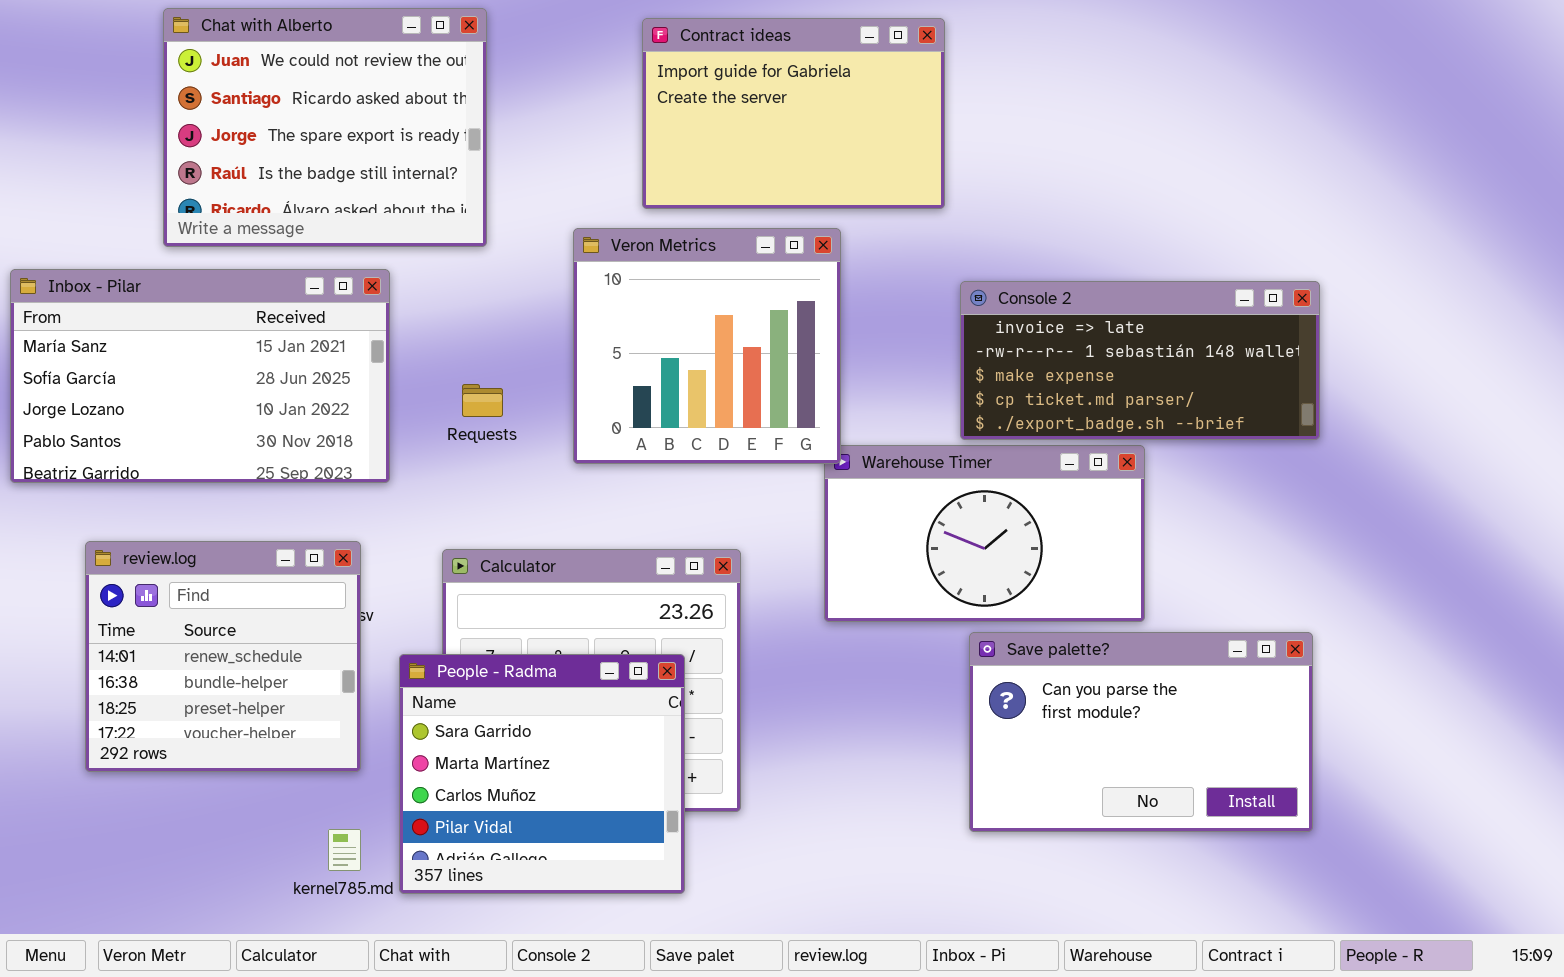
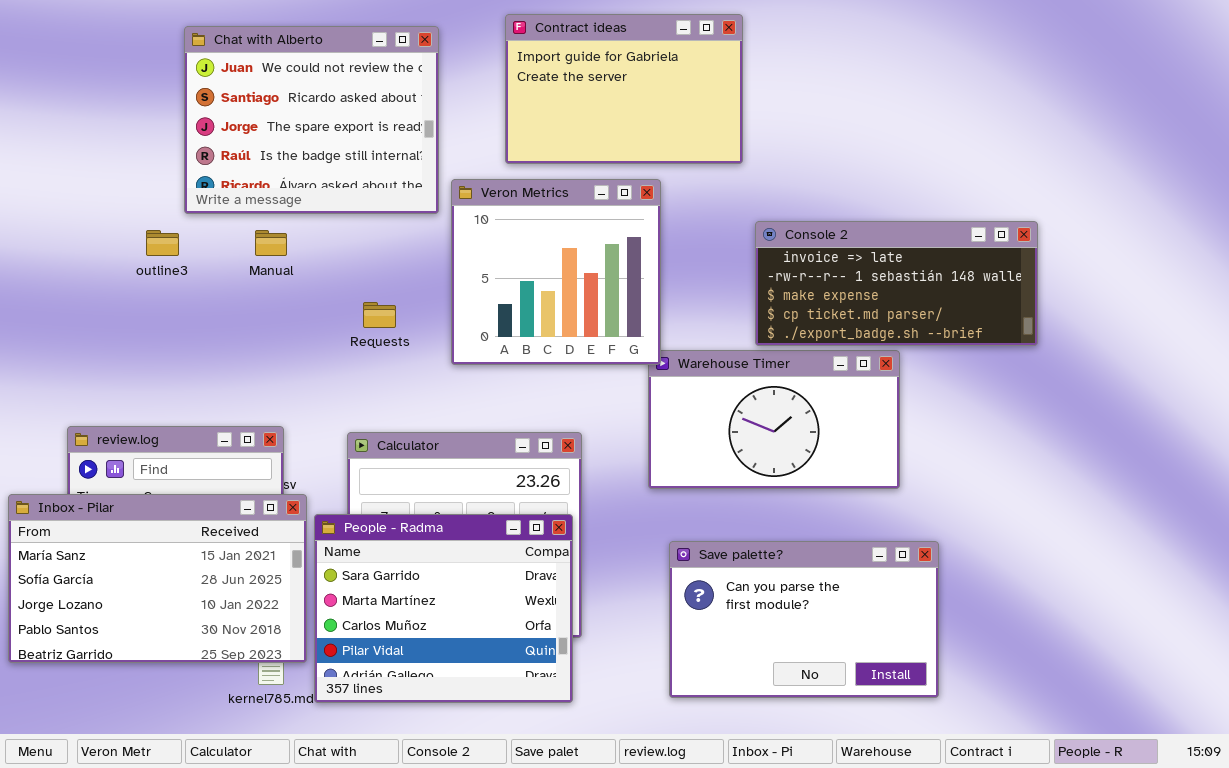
Chat with Alberto: [163,8,487,247] -> [184,26,439,214], moved
Inbox - Pilar: [10,269,390,483] -> [8,494,307,663], moved
Save palette?: [969,632,1313,832] -> [669,541,939,698], moved
People - Radma: [399,654,685,894] -> [314,514,573,703], resized

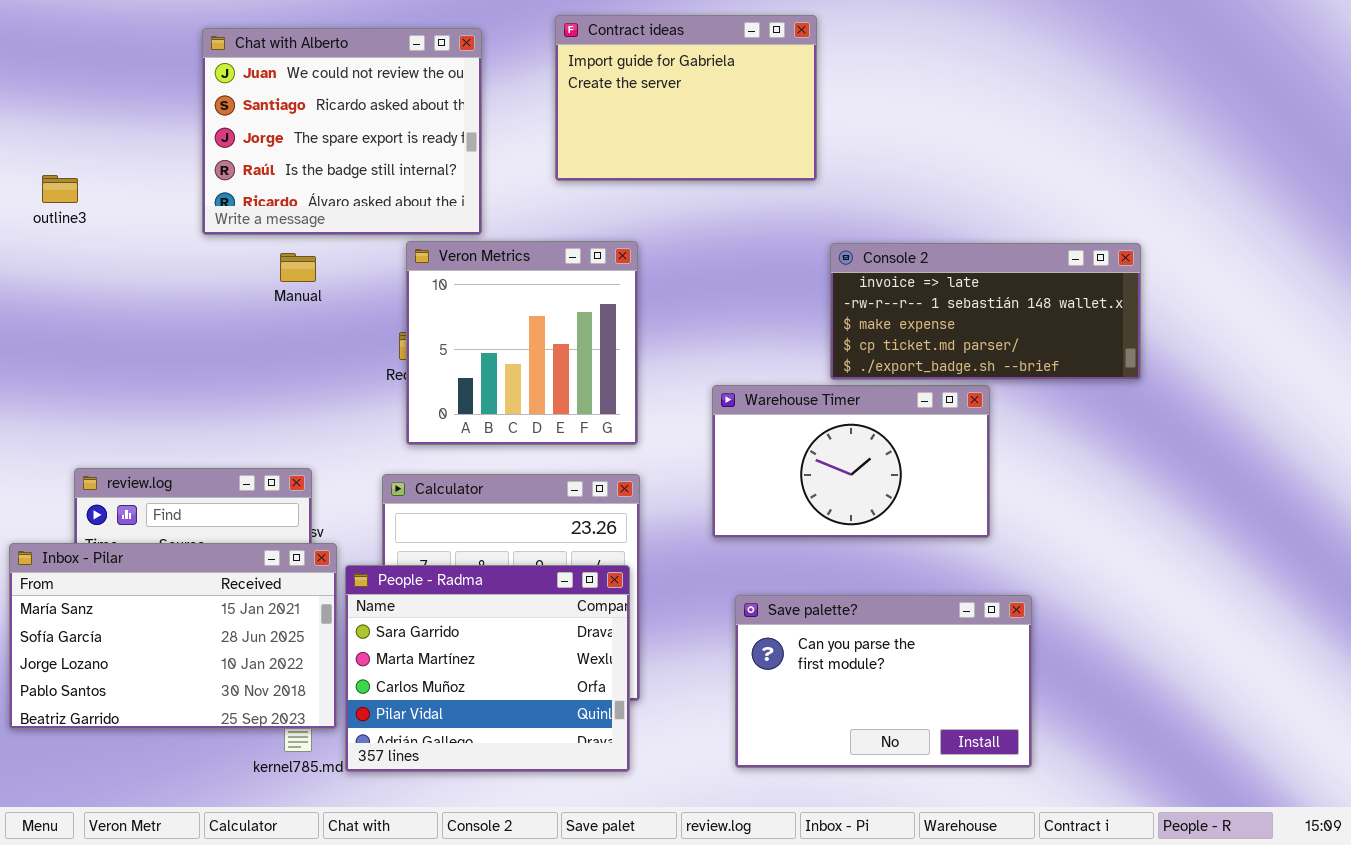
Veron Metrics: [451,179,661,365] -> [406,241,638,445], moved
outline3: [146,230,179,256] -> [42,175,78,203], moved

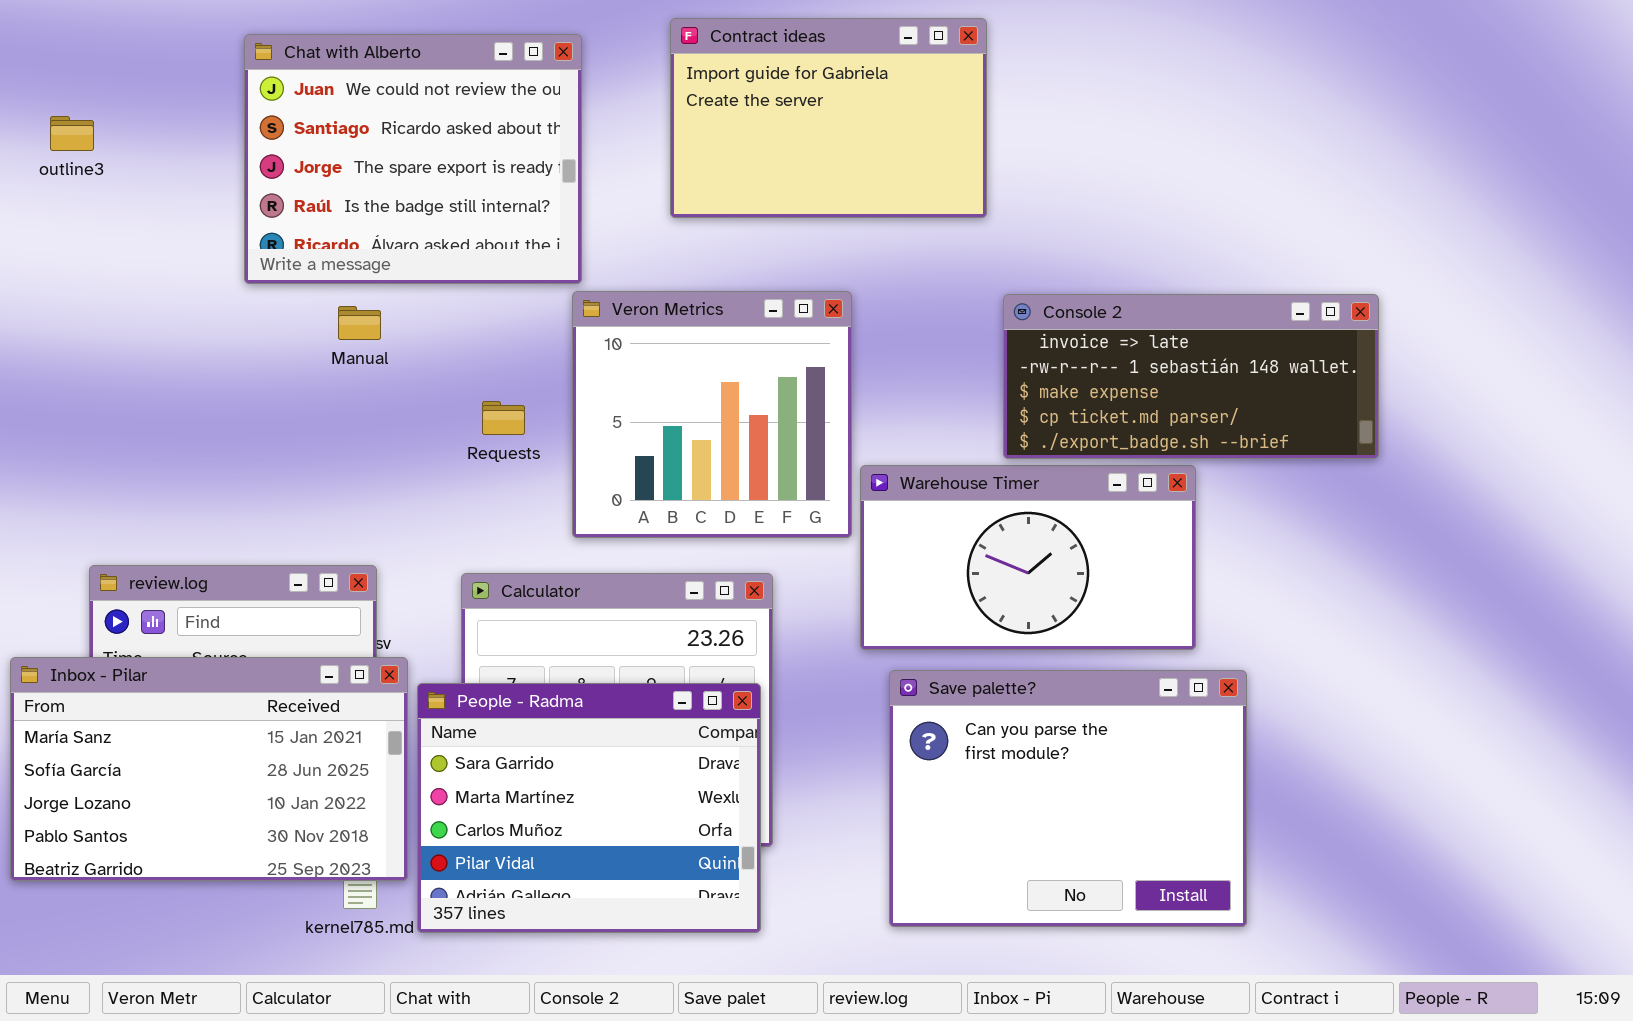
outline3: [42,175,78,203] -> [50,116,94,151], moved
Veron Metrics: [406,241,638,445] -> [572,291,852,538], moved
Save palette?: [735,595,1032,768] -> [889,670,1247,927], resized

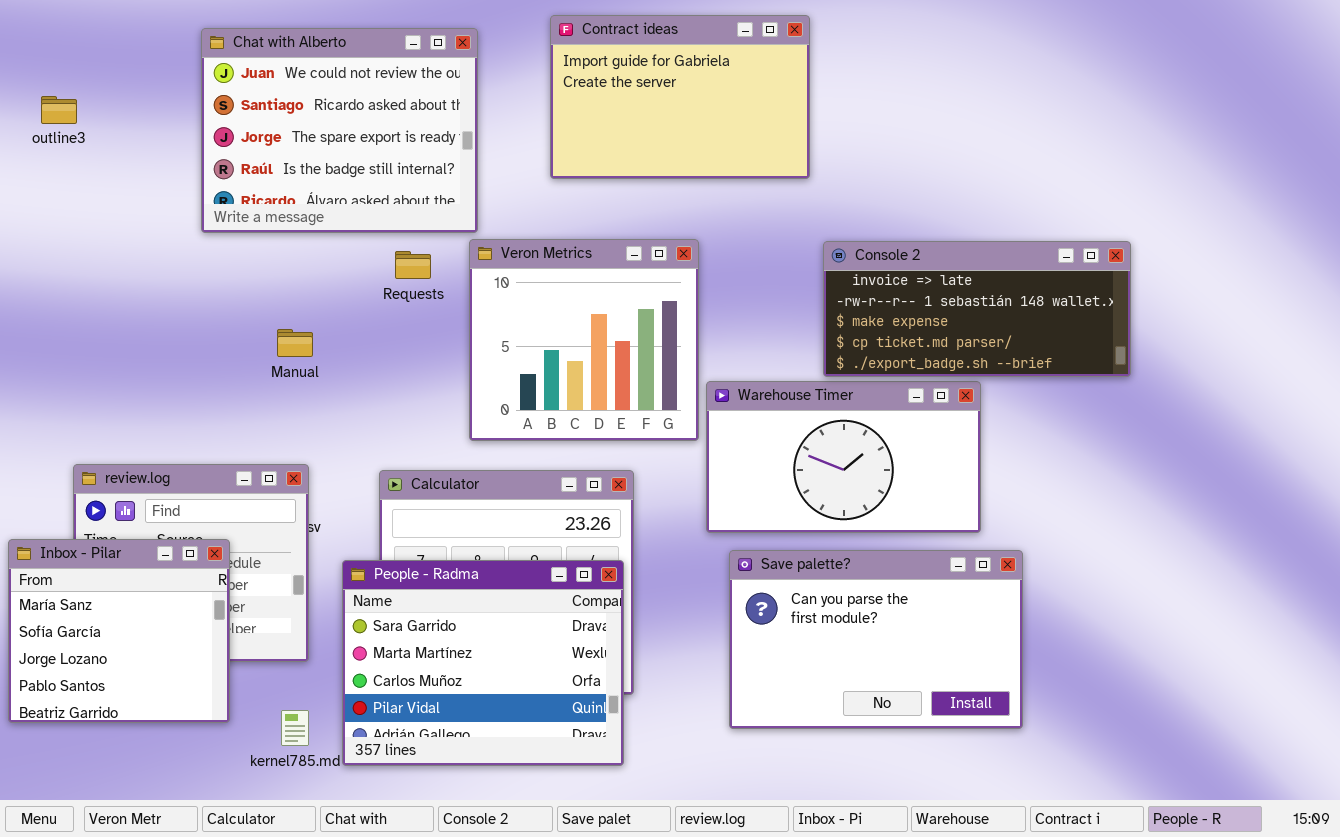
Manual: [338,306,381,340] -> [277,329,313,357], moved
Requests: [482,401,525,435] -> [395,251,431,279], moved
Inbox - Pilar: [10,657,408,881] -> [8,539,230,723], resized
Save palette?: [889,670,1247,927] -> [729,550,1023,729], resized

